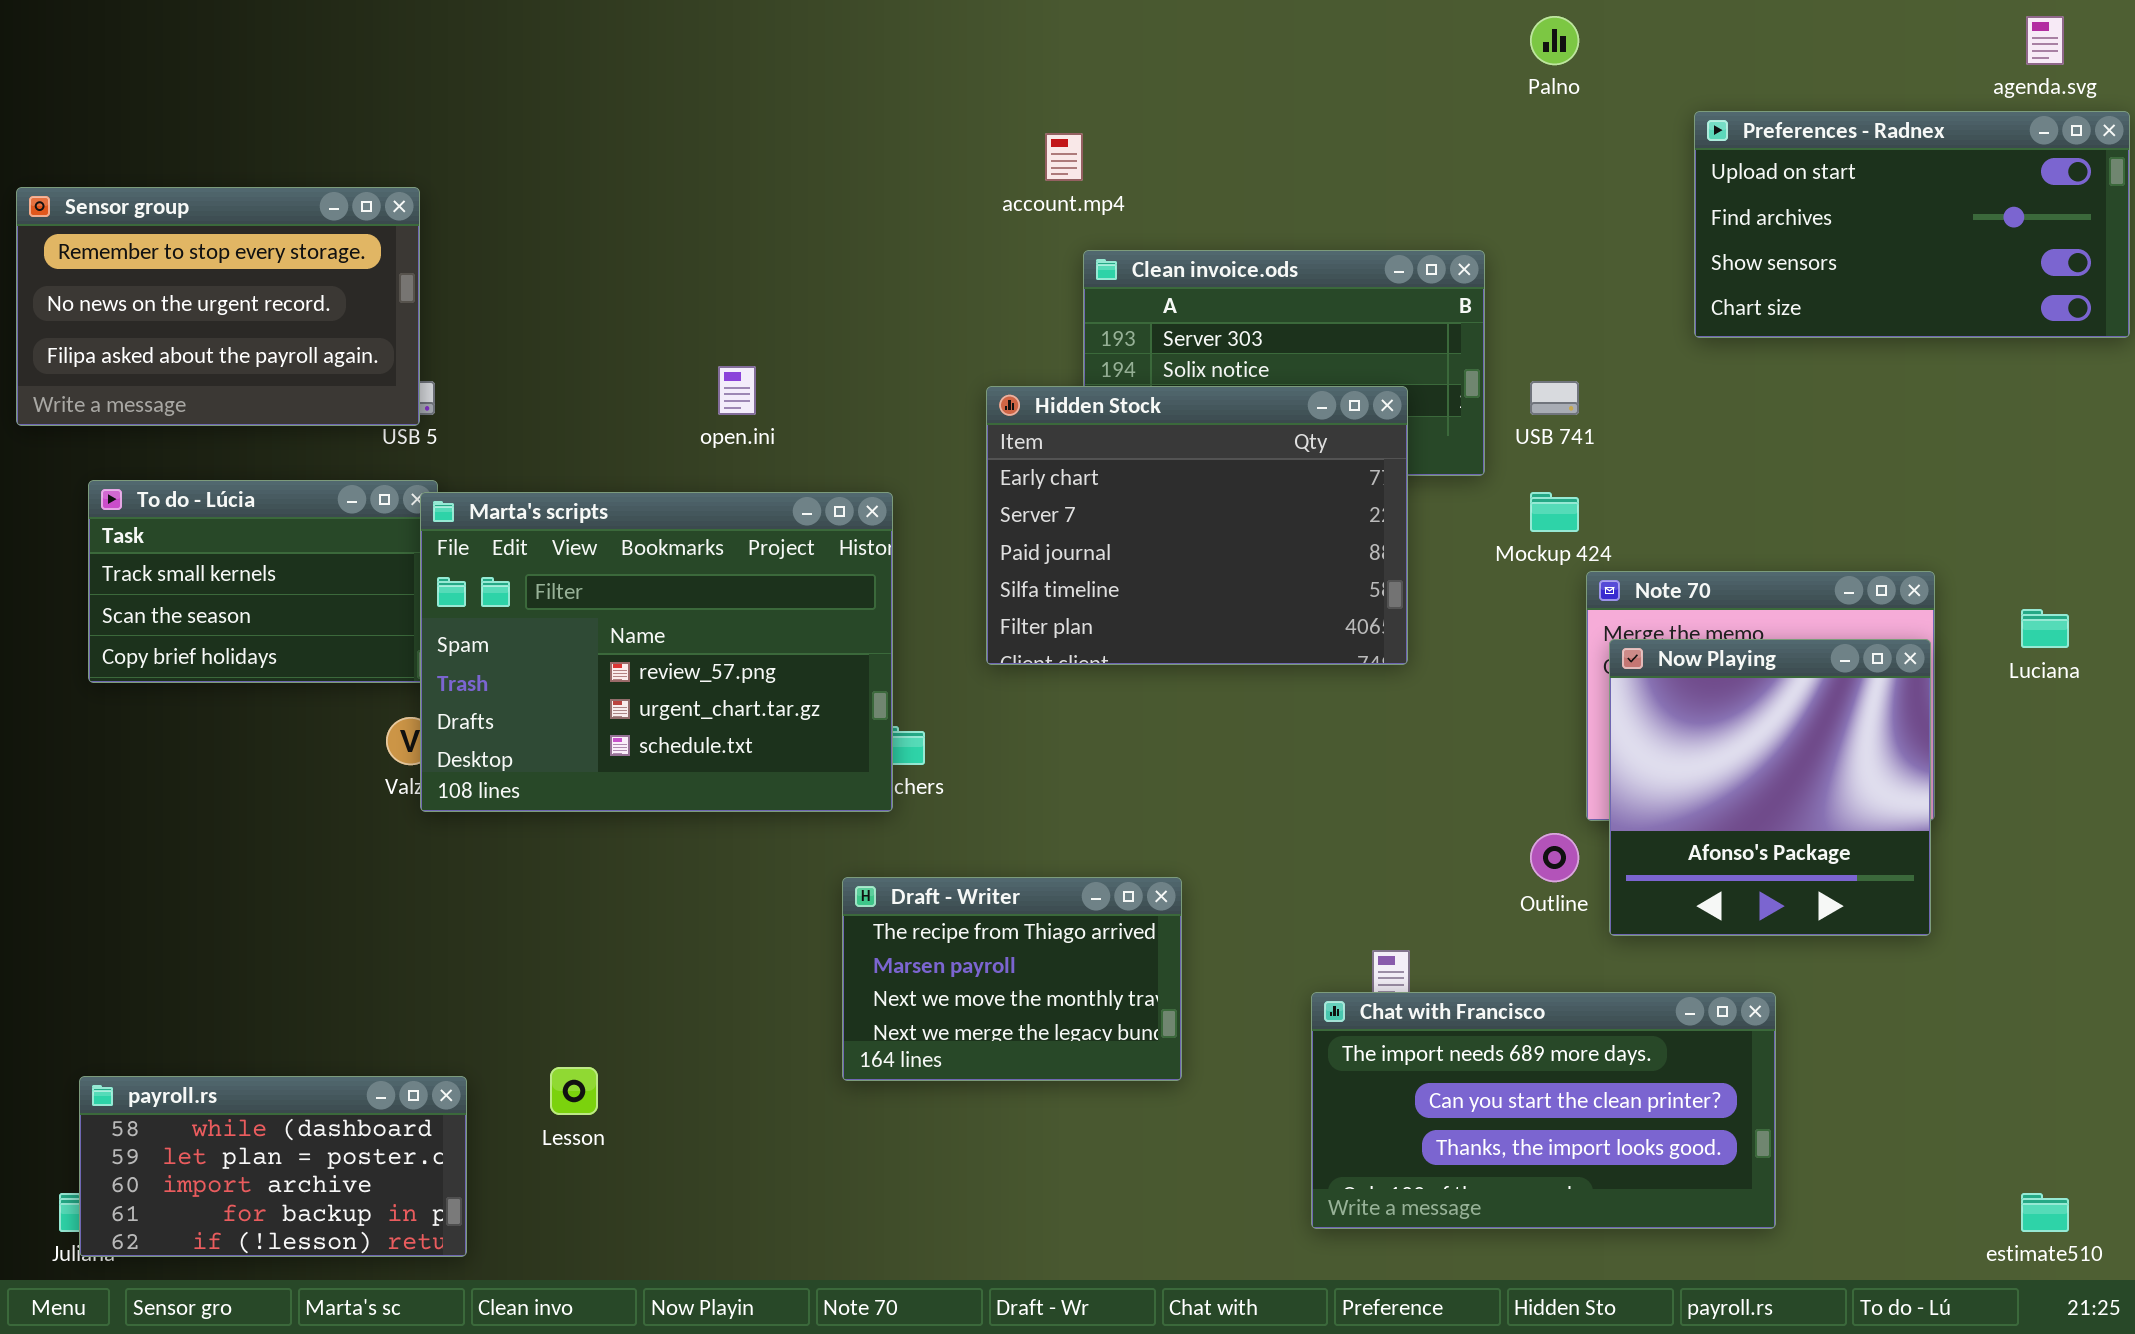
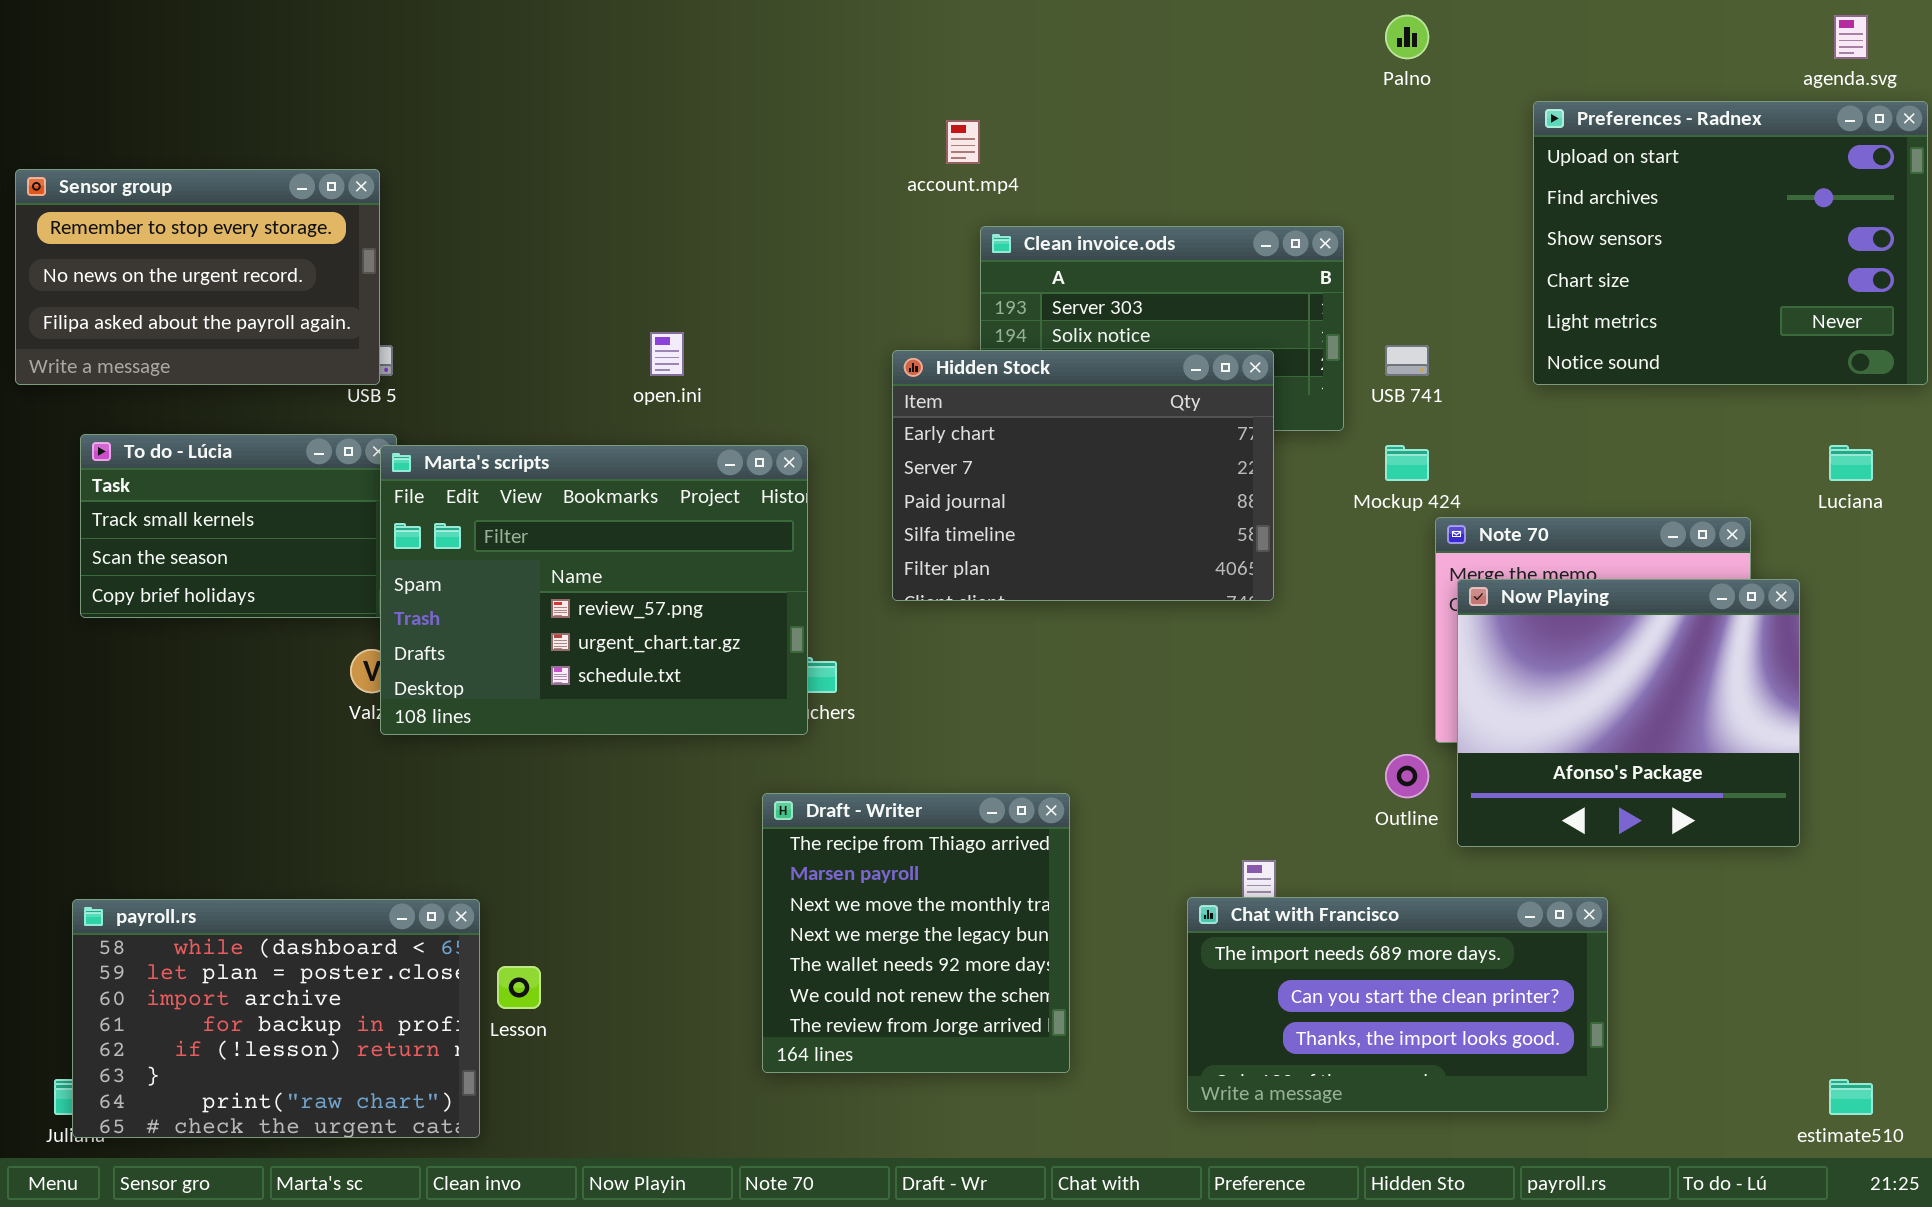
Preferences - Radnex: [1694,111,2130,338] -> [1533,101,1928,385], resized
Luciana: [2021,609,2069,648] -> [1829,445,1873,481], moved
Now Playing: [1609,639,1931,936] -> [1457,579,1800,847], resized
Draft - Writer: [842,877,1182,1081] -> [762,793,1070,1073], resized
payroll.rs: [79,1076,467,1257] -> [72,899,480,1138], resized

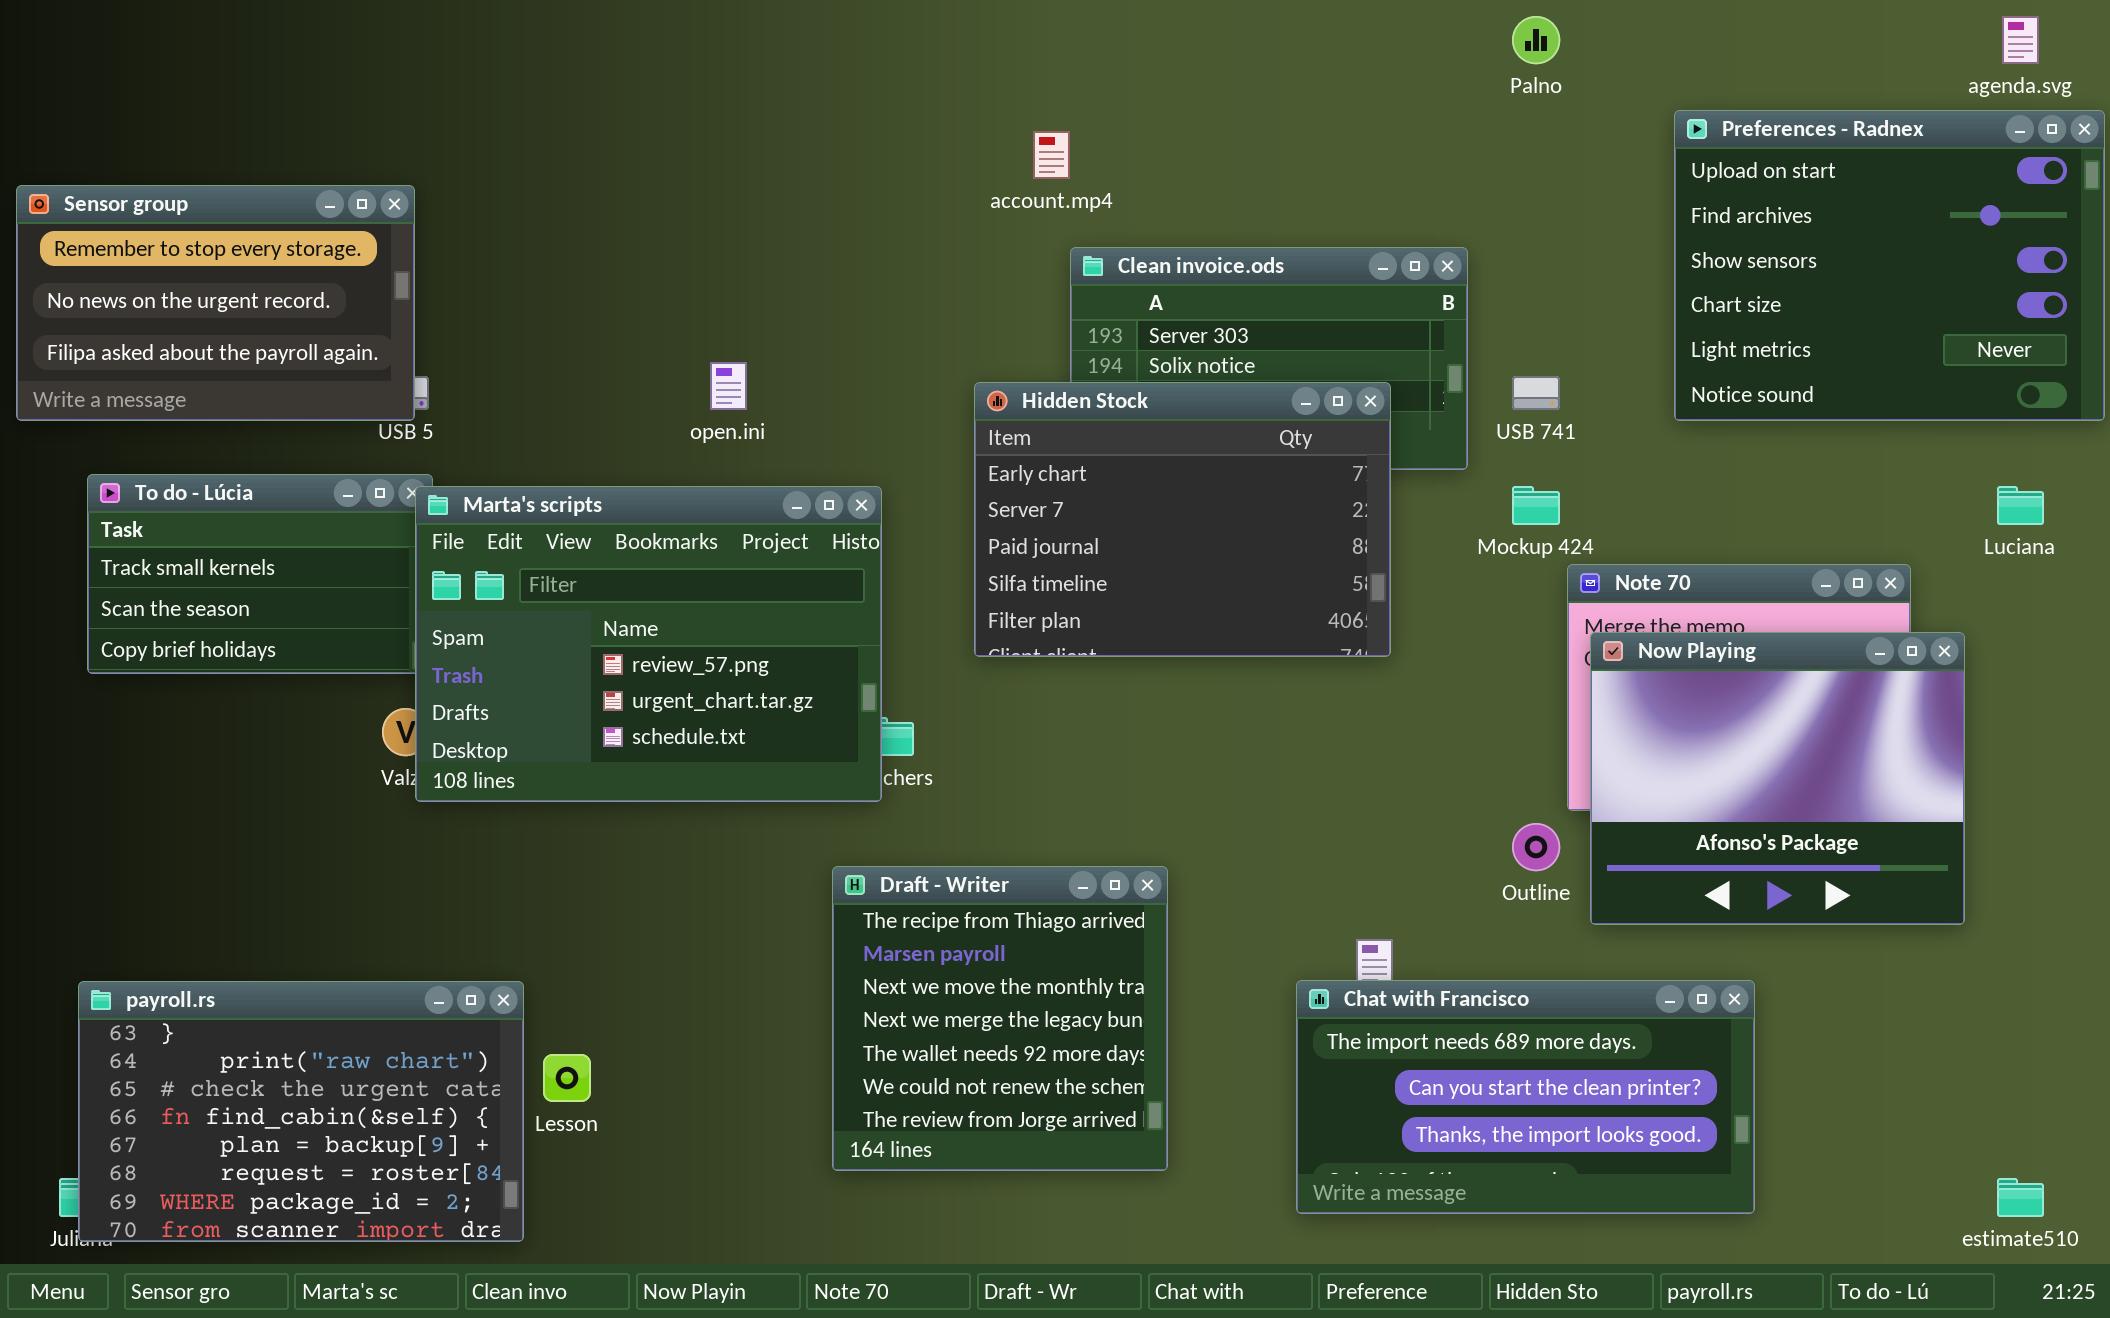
payroll.rs: [72,899,480,1138] -> [78,981,524,1242], scrolled down 5 rows

